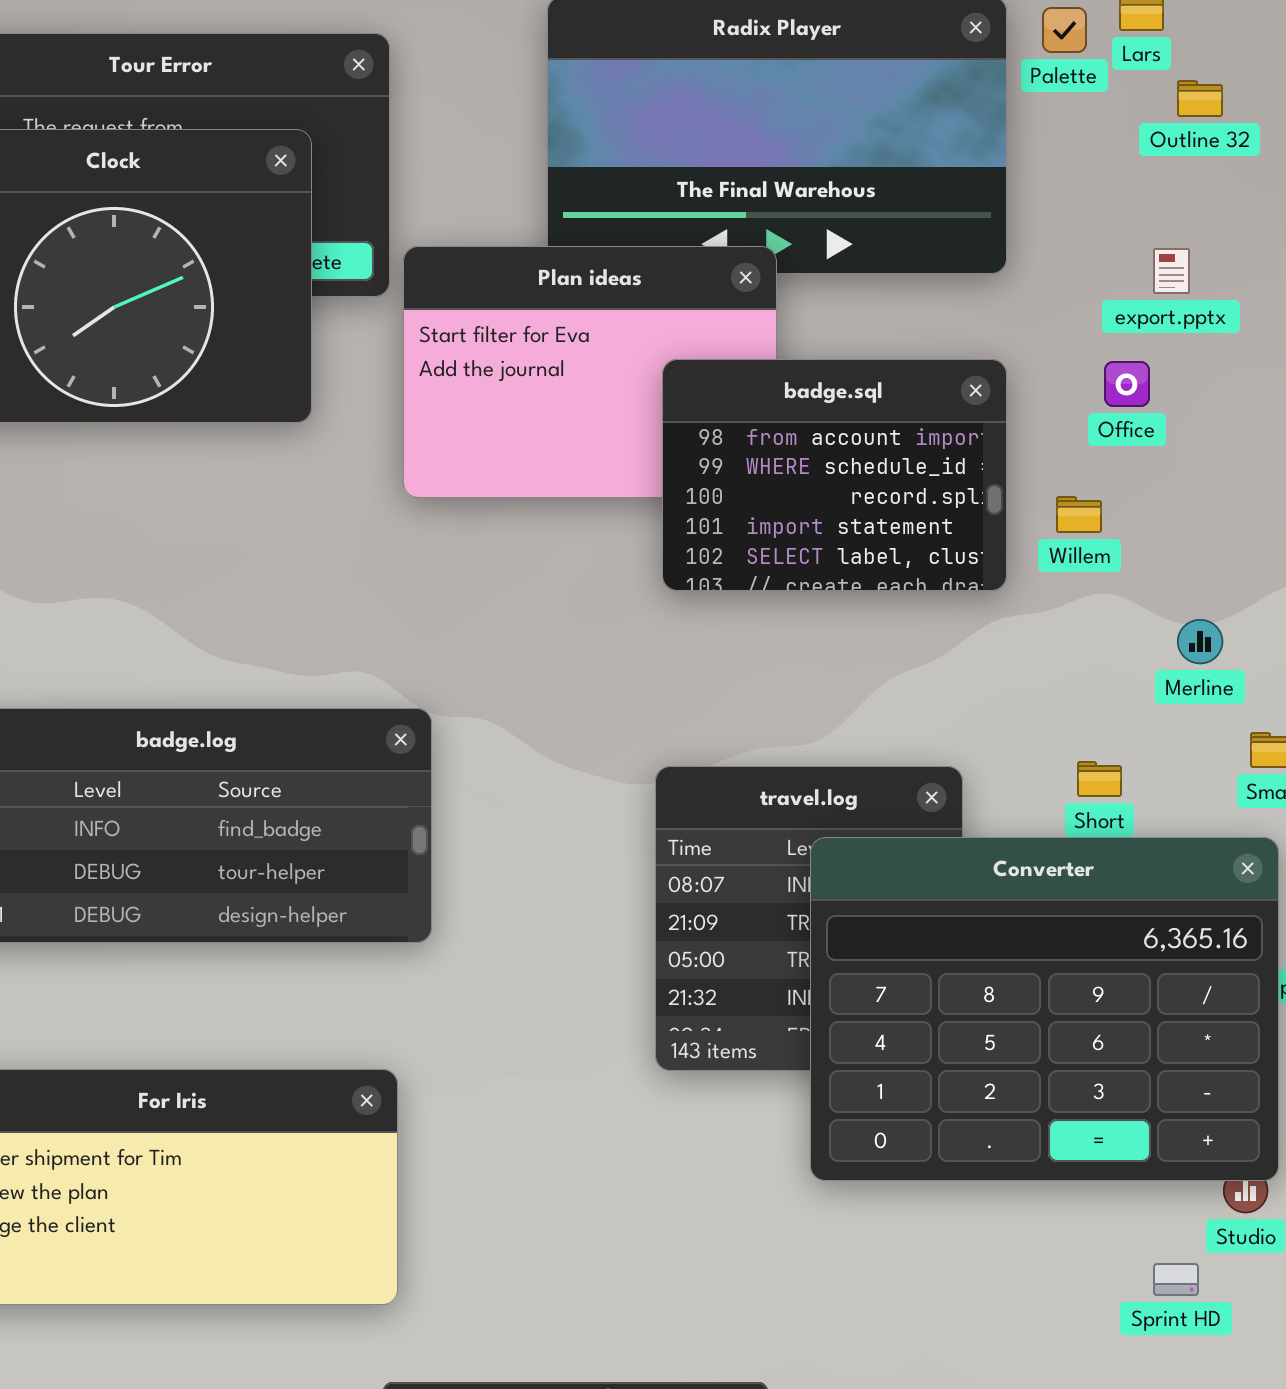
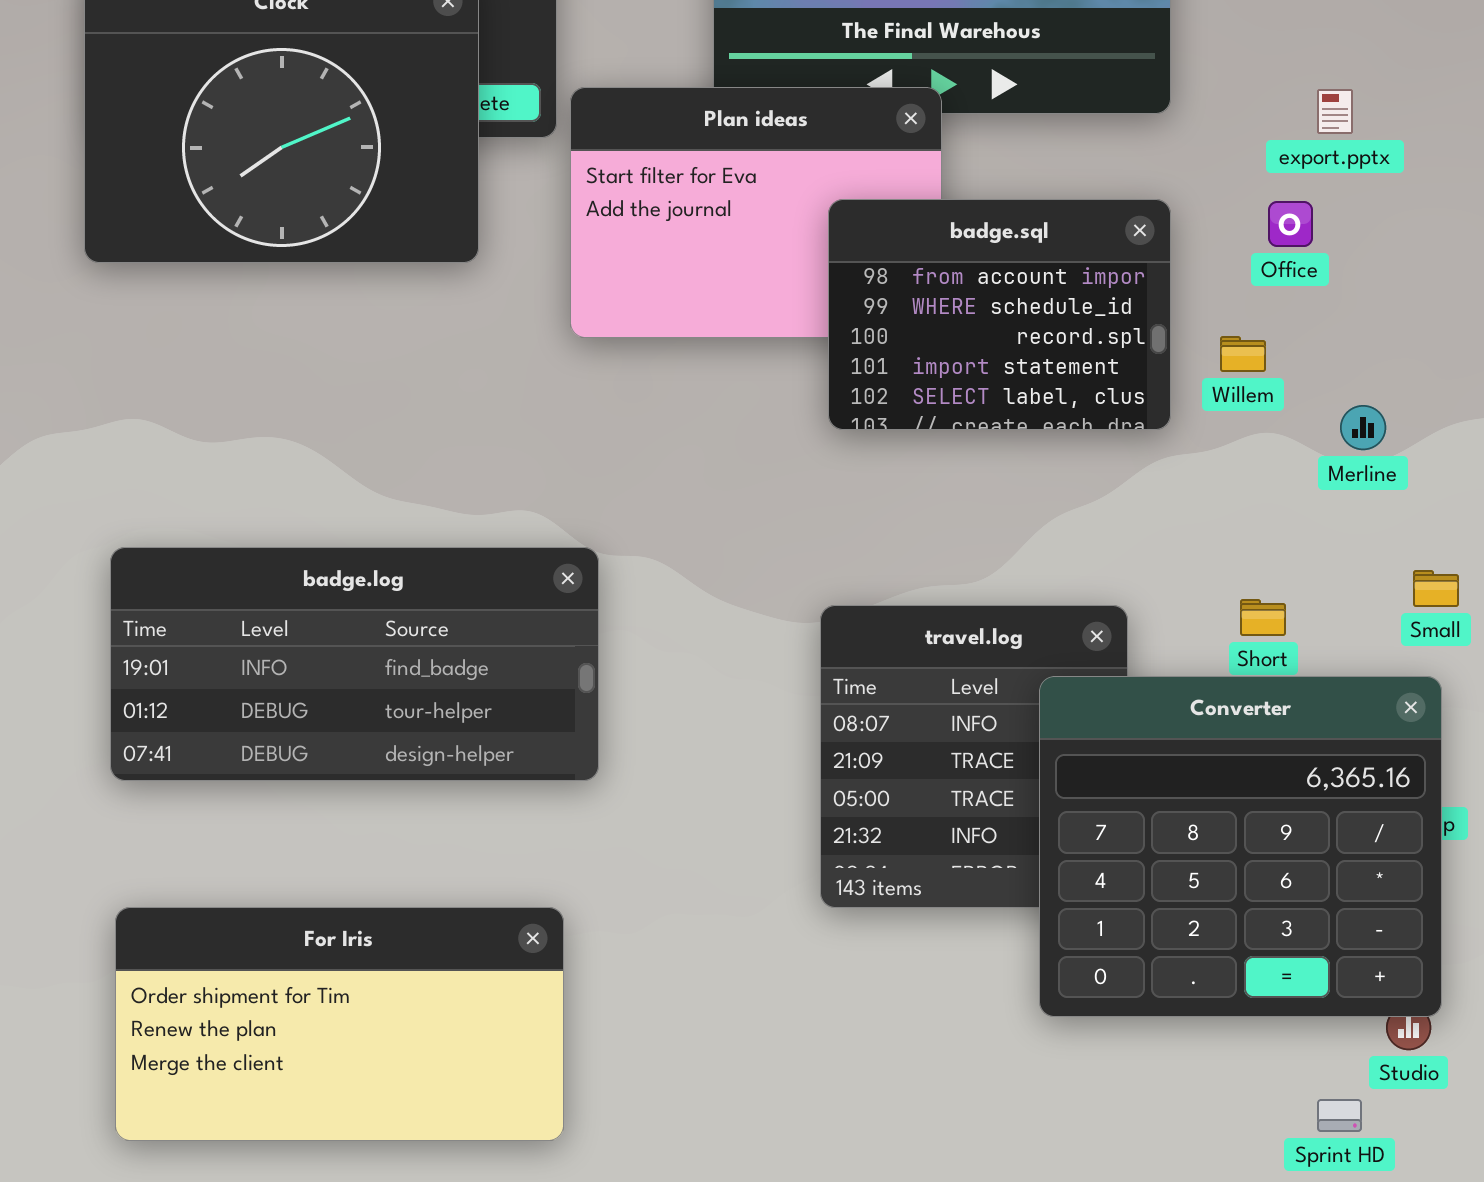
Merline: [1177,619,1223,664] -> [1340,405,1386,450], moved
Converter: [810,837,1279,1181] -> [1039,676,1442,1017], resized

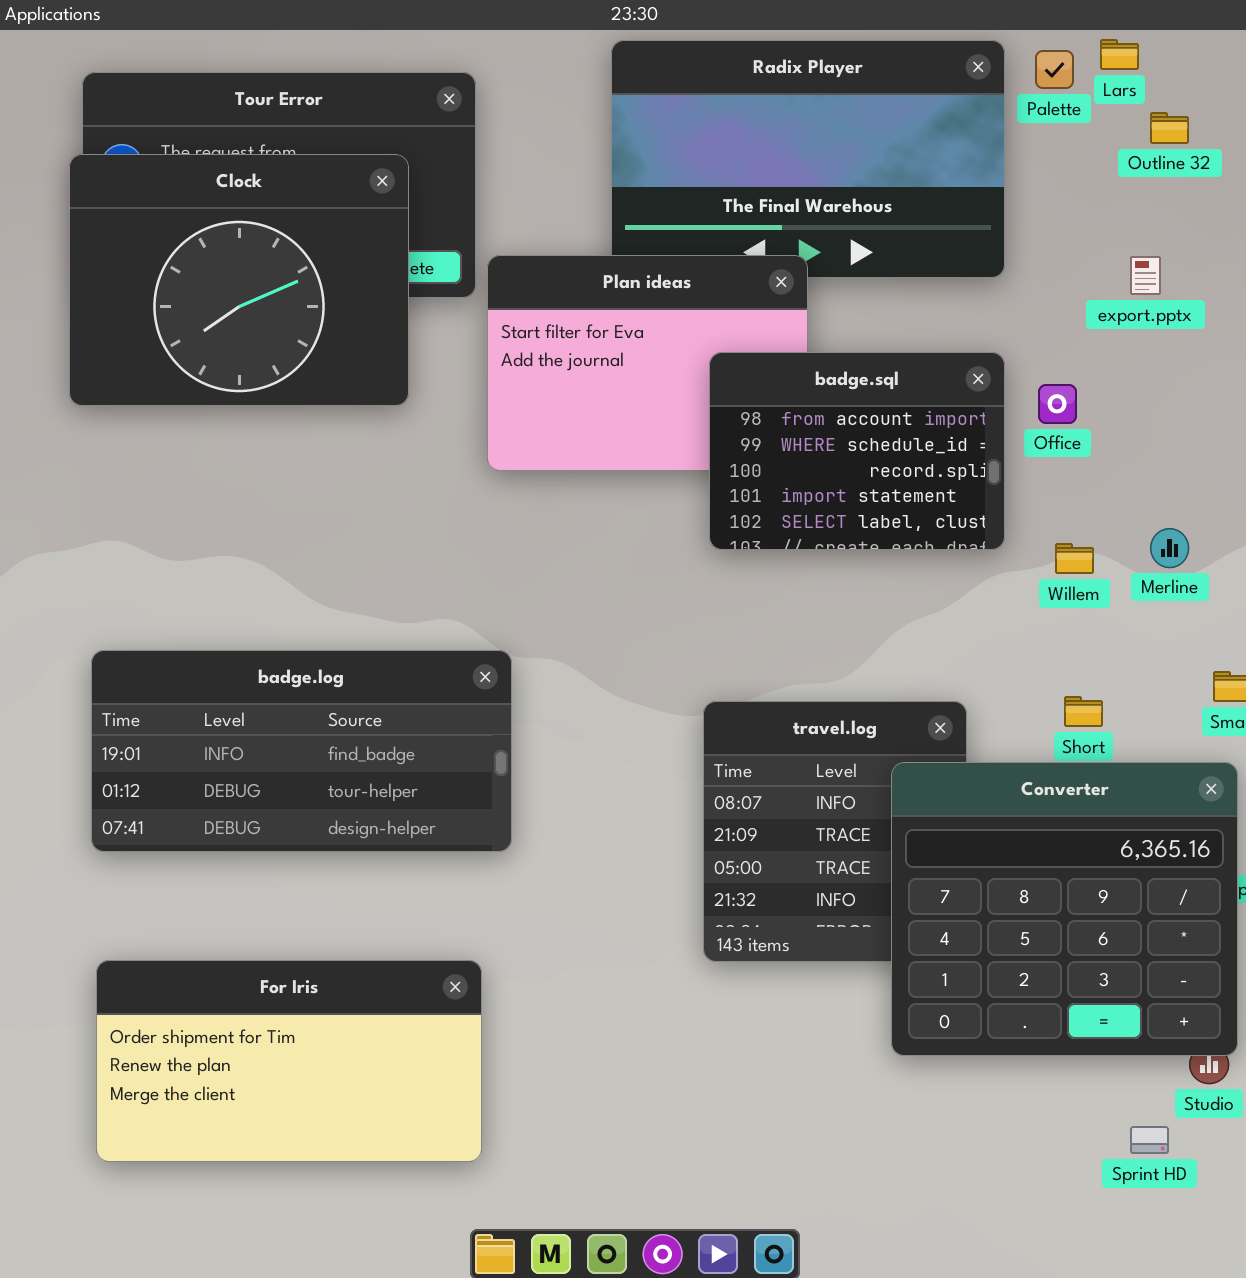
Office: [1268,201,1313,247] -> [1038,384,1077,424], moved
Willem: [1220,336,1266,372] -> [1055,543,1094,574], moved

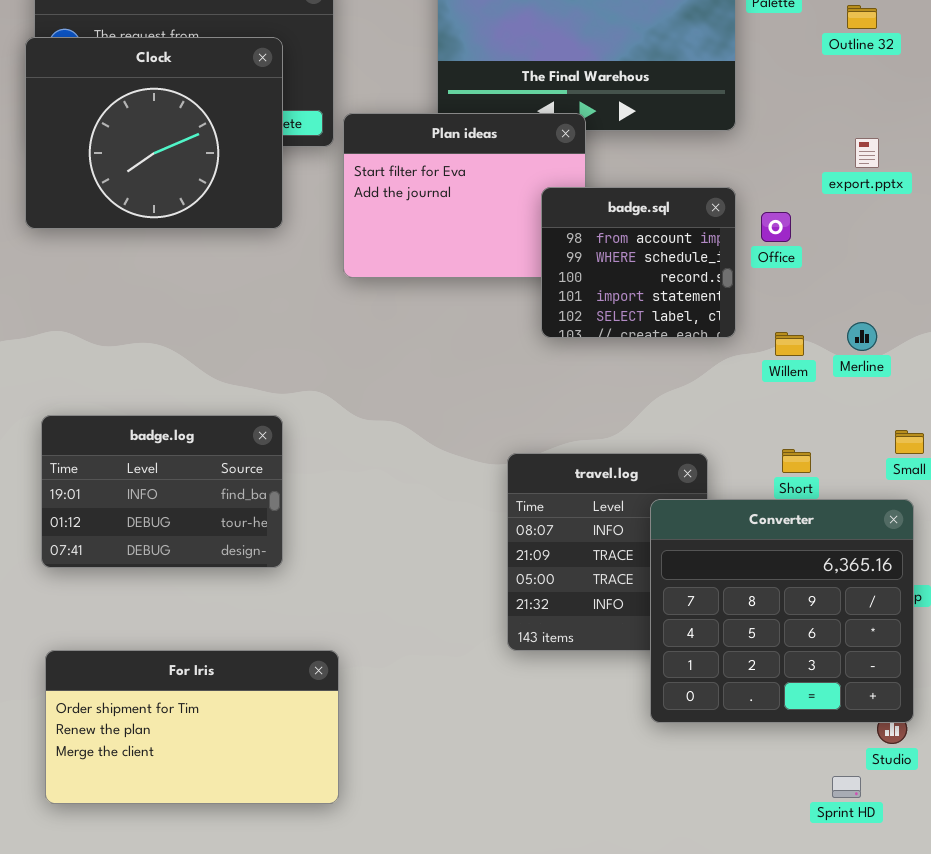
export.pptx: [1130,256,1161,295] -> [855,138,879,168], moved
badge.sql: [709,352,1005,550] -> [541,187,736,338], resized
badge.log: [91,650,512,852] -> [41,415,283,568], resized

